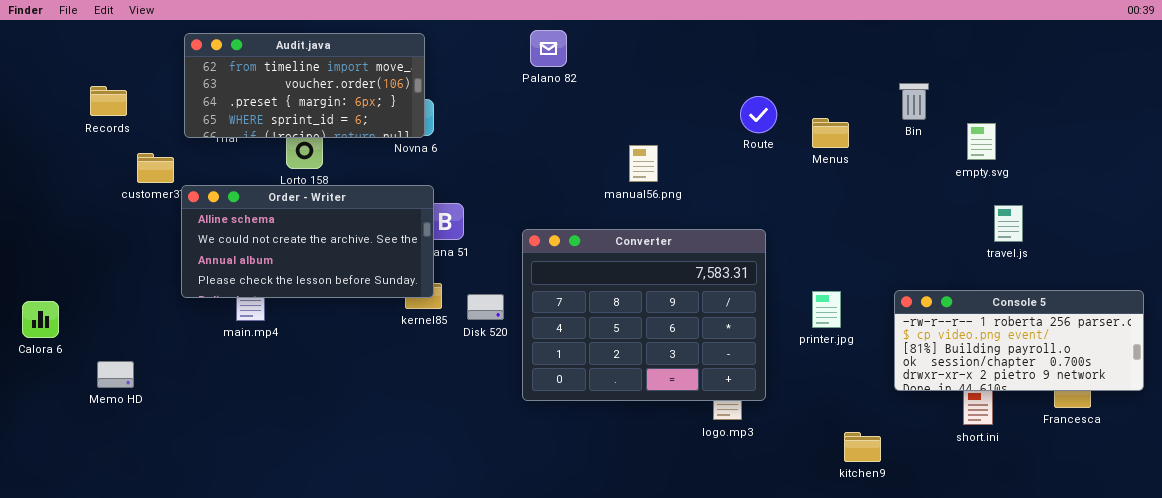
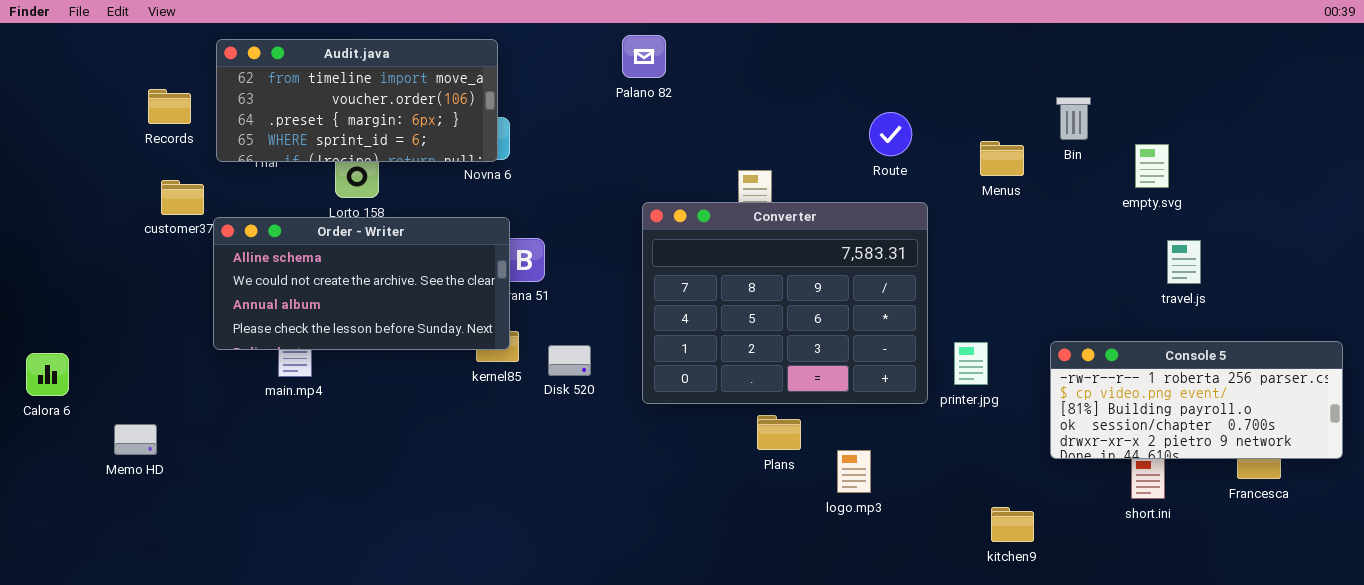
Records: [90,86,127,116] -> [148,89,191,124], moved
Menus: [812,118,849,148] -> [980,141,1024,176], moved
Converter: [522,229,766,401] -> [642,202,928,404], moved

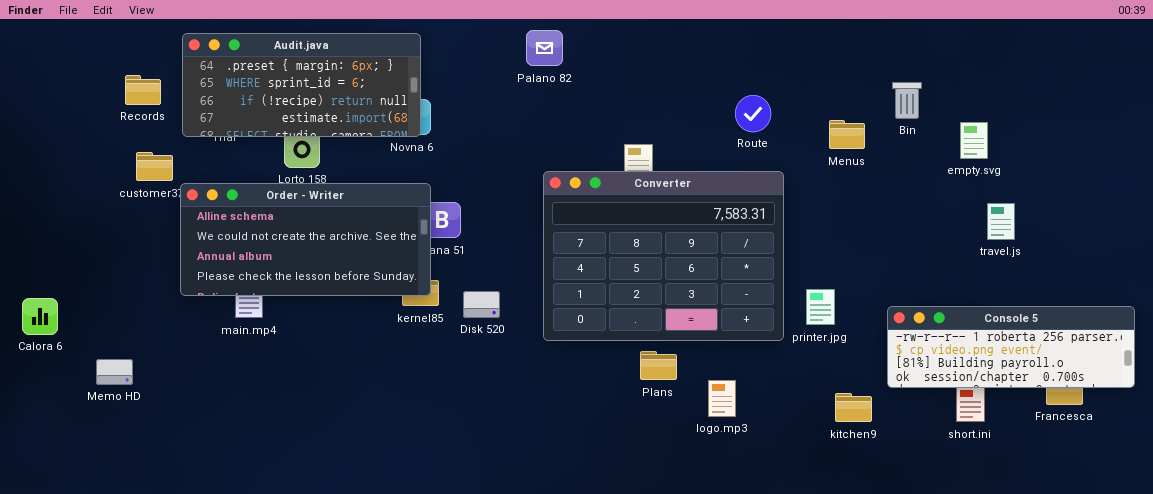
Audit.java: [216,39,498,162] -> [182,33,421,137], scrolled down 2 rows
Console 5: [1050,341,1343,459] -> [887,306,1135,388], resized
kitchen9: [991,507,1034,542] -> [835,393,872,422], moved

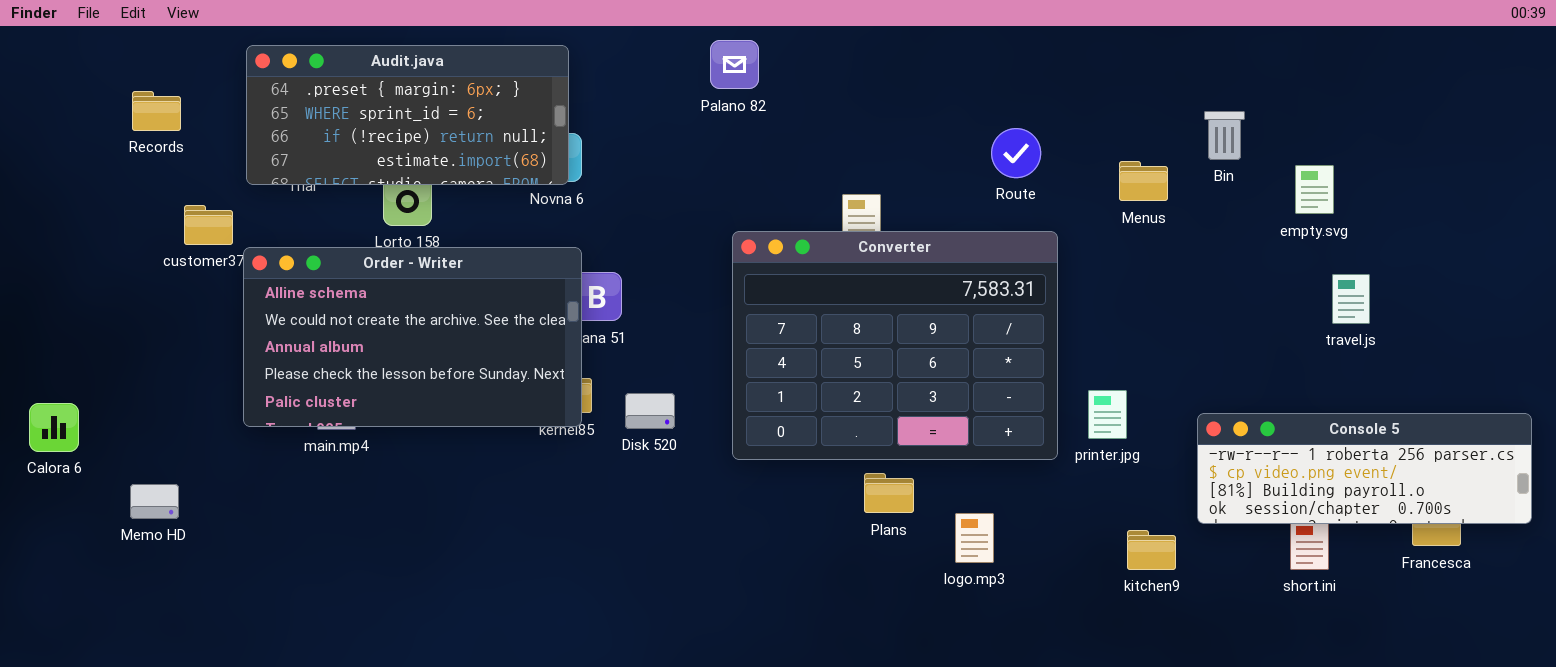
Records: [125,75,161,105] -> [132,91,181,131], moved
Order - Writer: [180,183,431,296] -> [243,247,582,427], resized

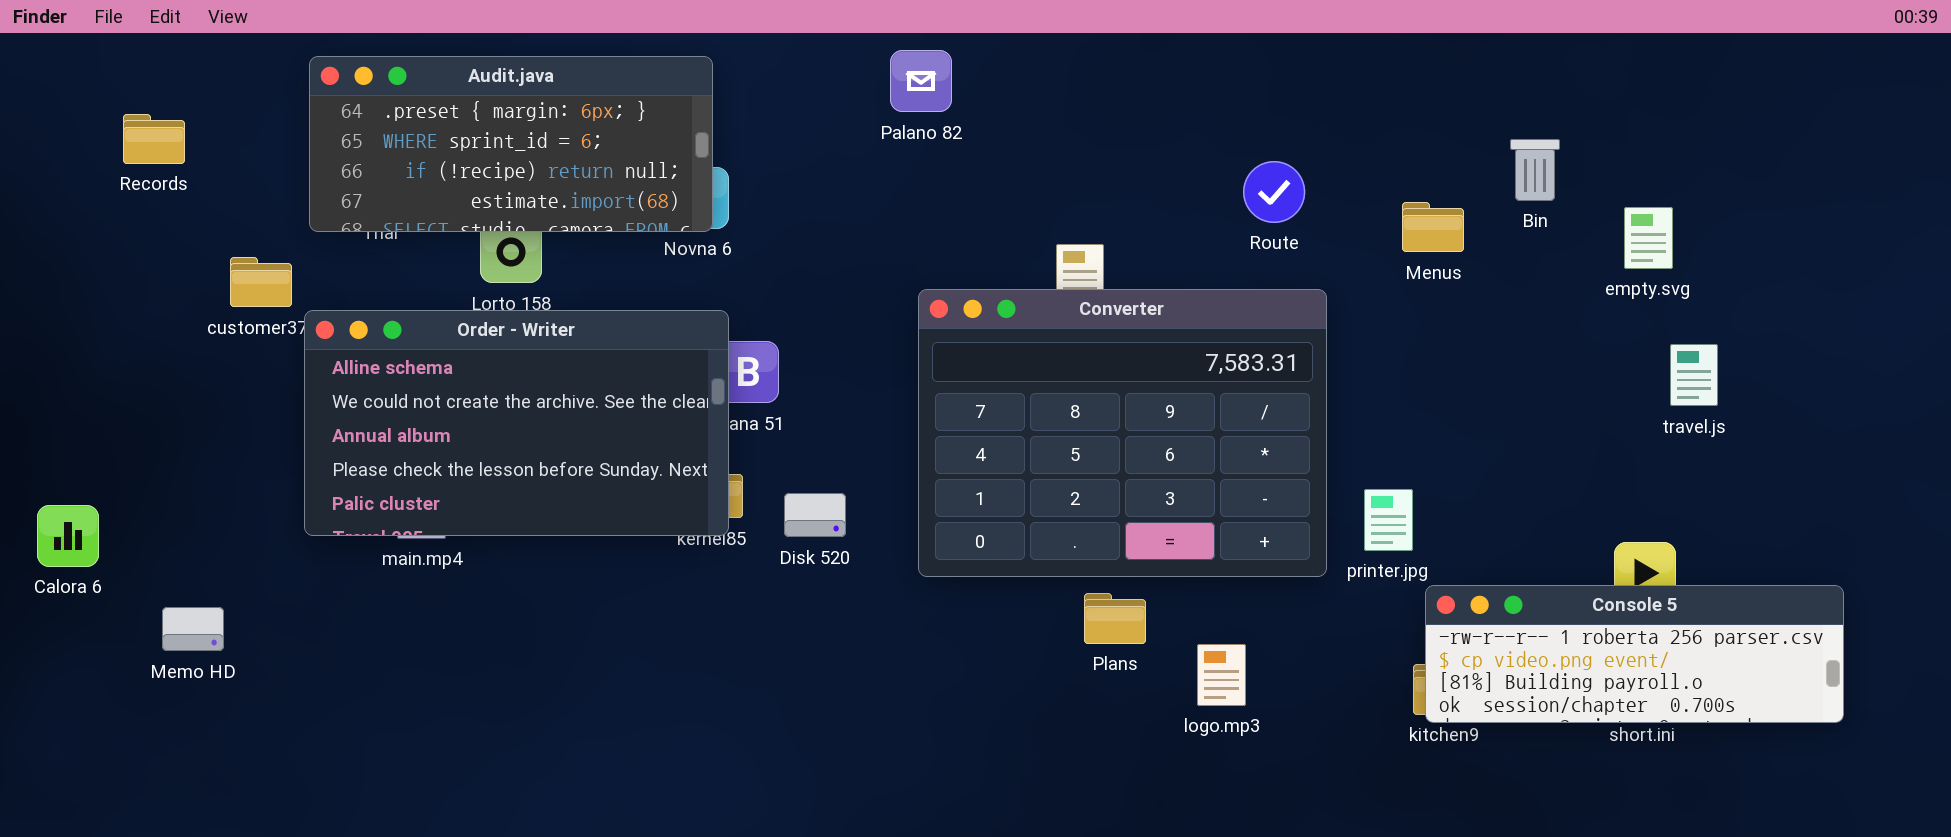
Records: [132,91,181,131] -> [123,114,185,164], moved
Console 5: [1197,413,1532,524] -> [1425,585,1844,723], moved

